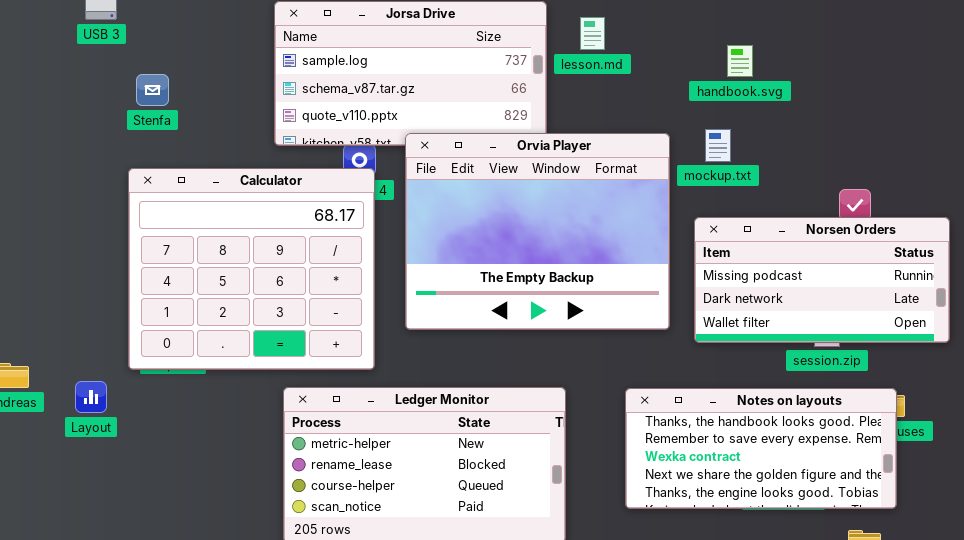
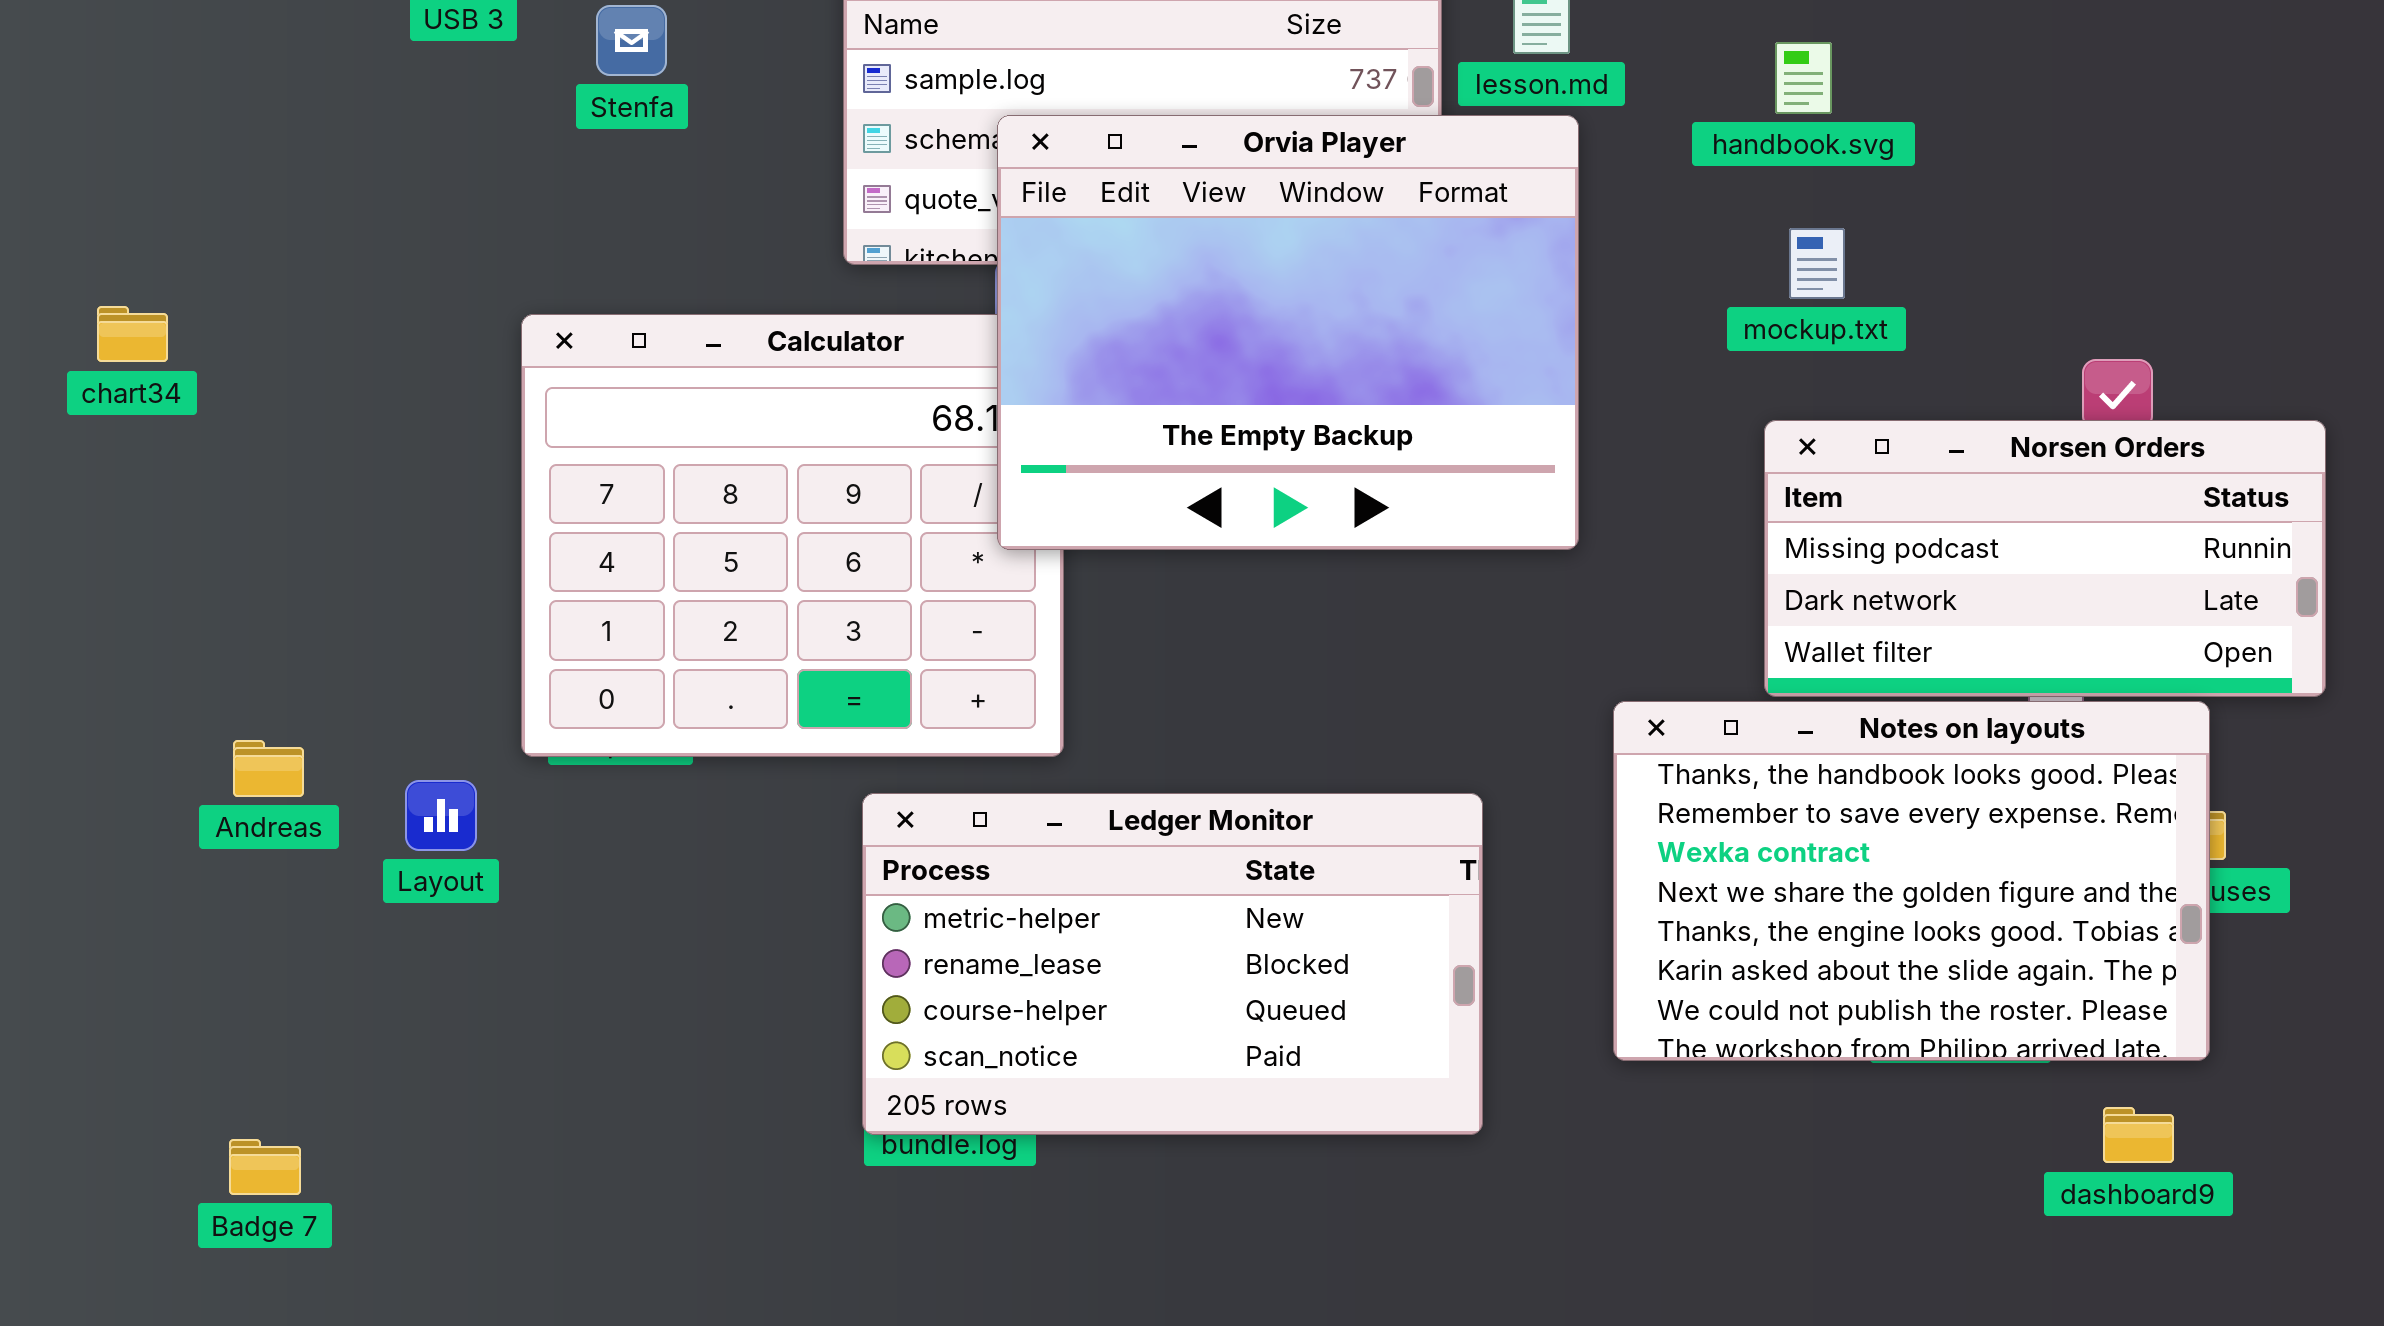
handbook.svg: [727,45,753,77] -> [1775,42,1832,114], moved
Stenfa: [136,74,169,106] -> [596,5,667,76], moved
Orvia Player: [405,133,670,330] -> [997,115,1579,550], moved
Notes on layouts: [625,388,897,509] -> [1613,701,2210,1061], resized

